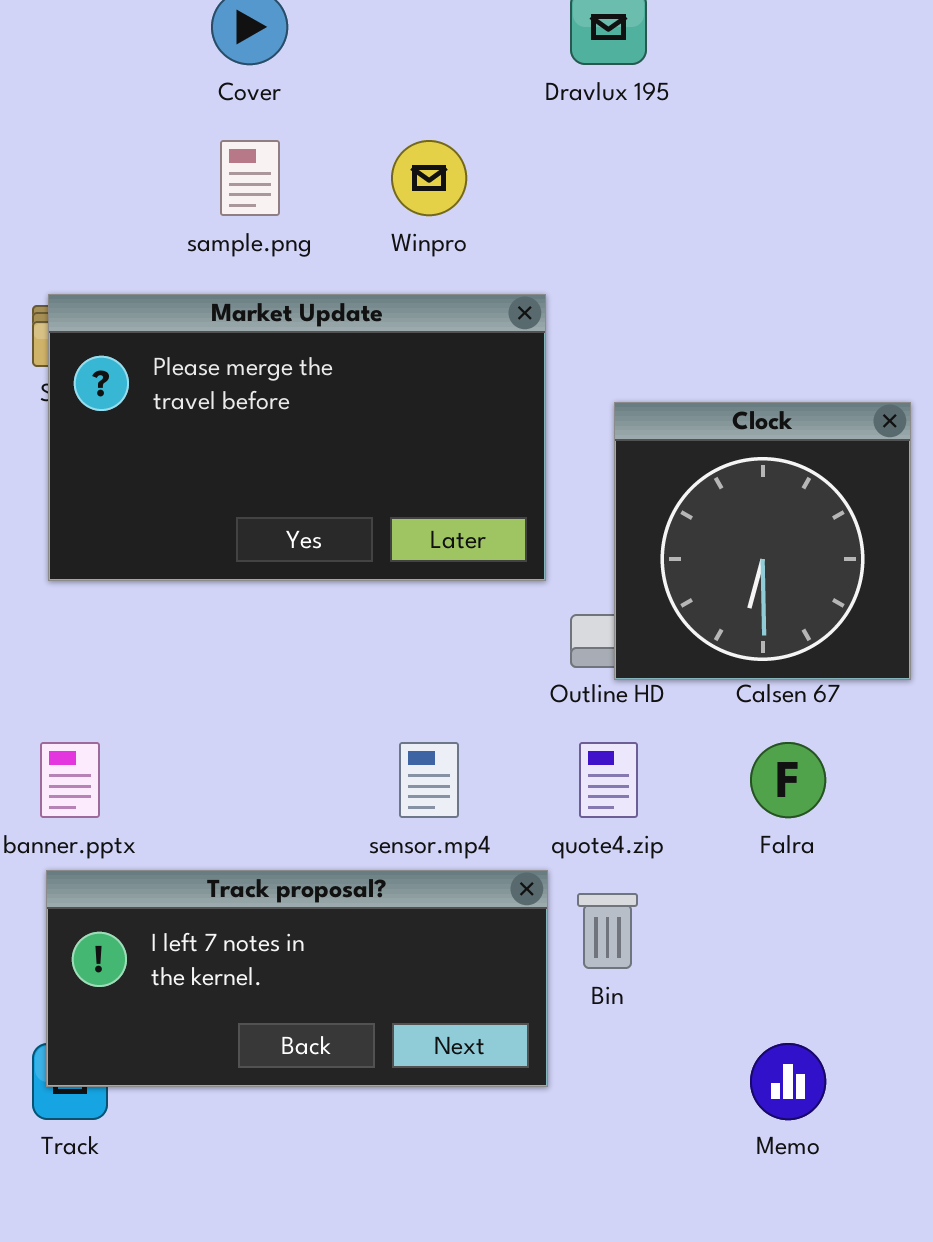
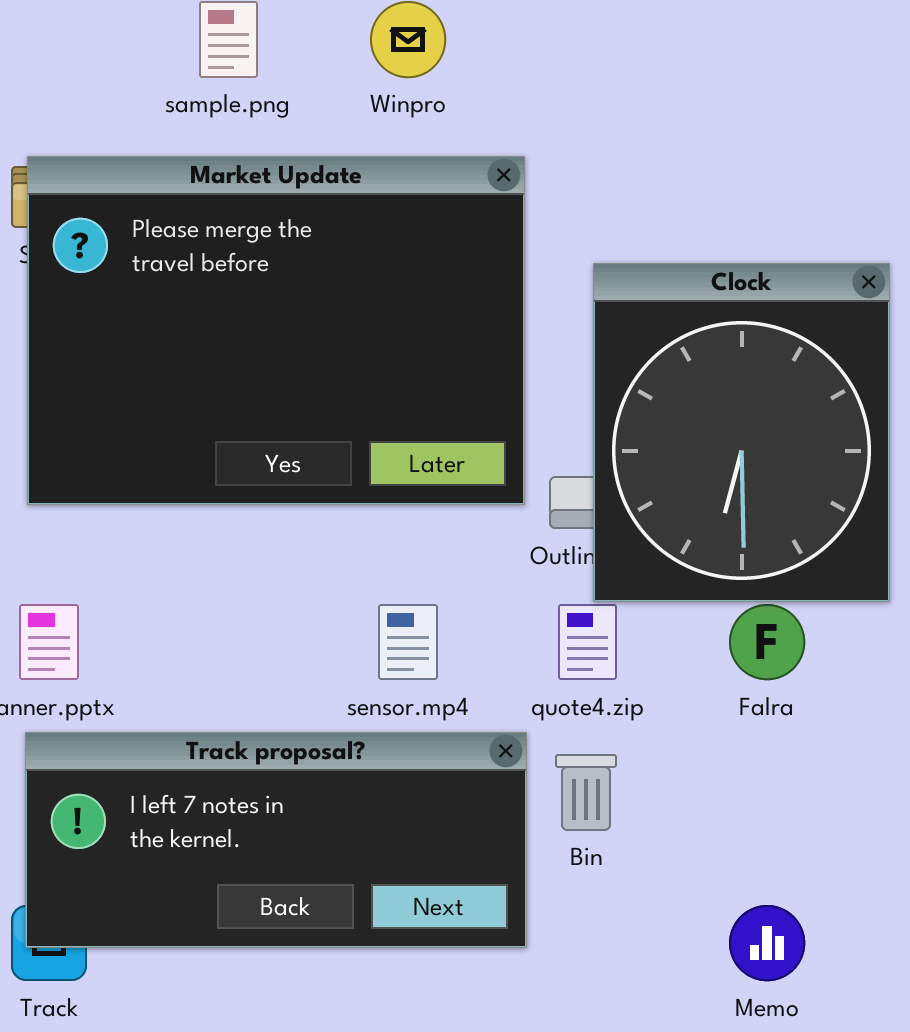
Market Update: [48,294,546,581] -> [27,156,525,505], resized
Clock: [614,402,911,680] -> [593,263,890,602], resized

